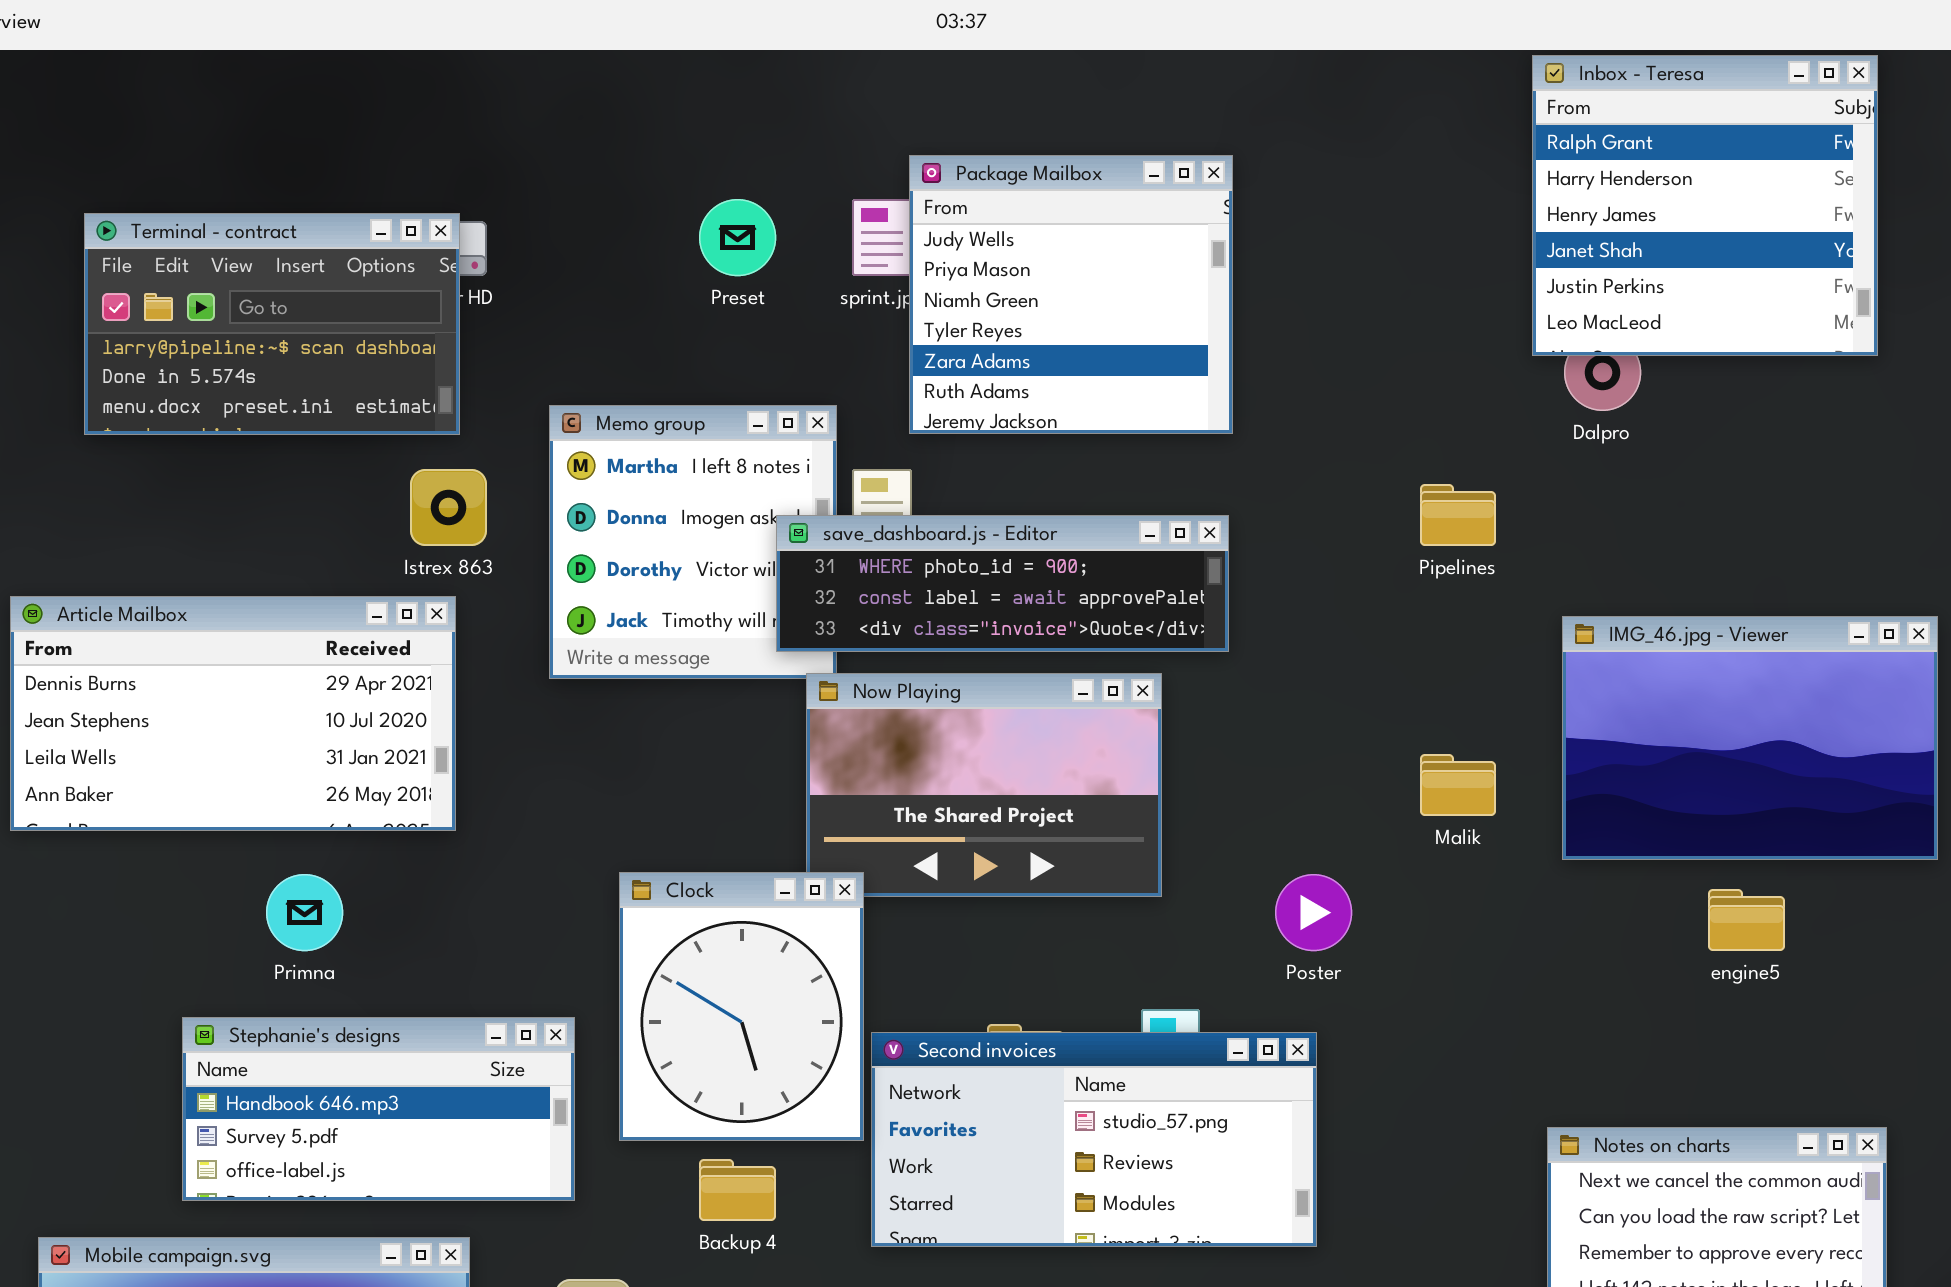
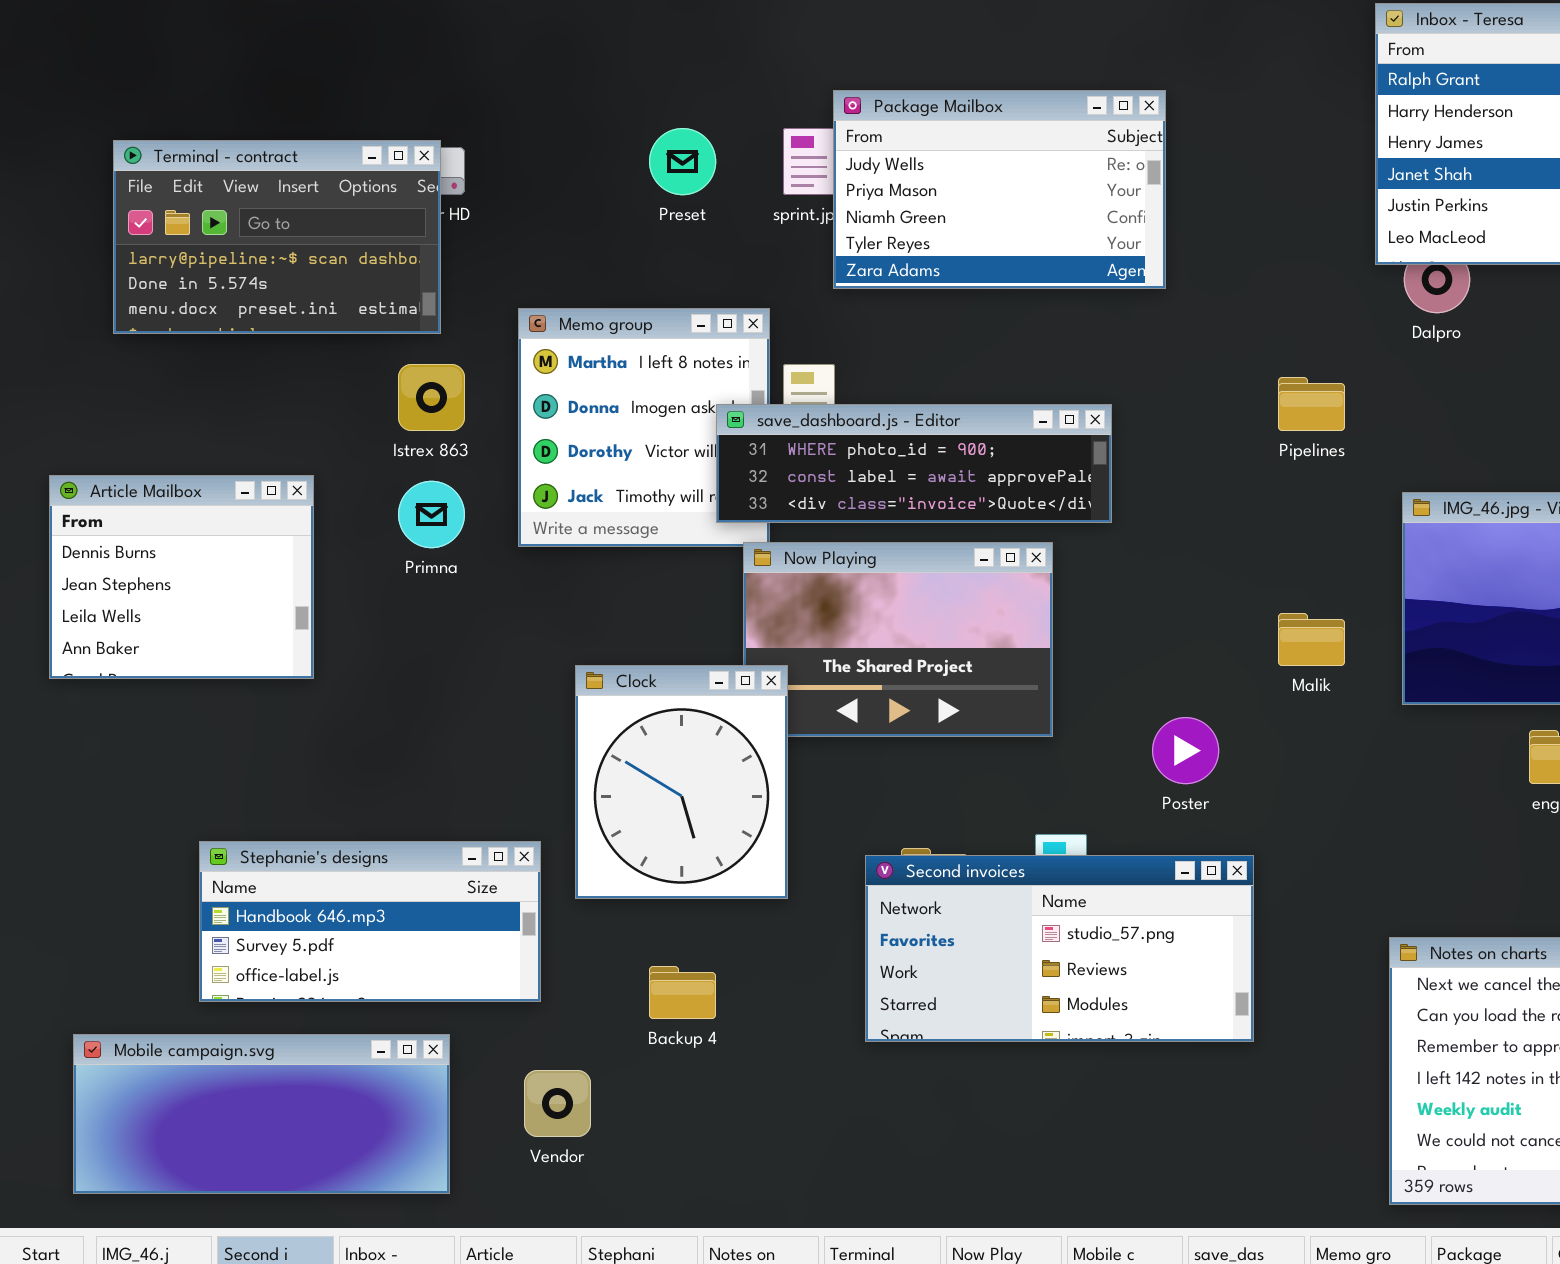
Package Mailbox: [909,155,1233,434] -> [833,90,1166,289], resized
Article Mailbox: [10,596,456,831] -> [49,475,314,679], resized
Clock: [619,872,864,1141] -> [575,665,788,899], moved
Primna: [266,874,343,951] -> [398,481,465,548], moved
Second invoices: [871,1032,1317,1247] -> [865,855,1254,1042], moved

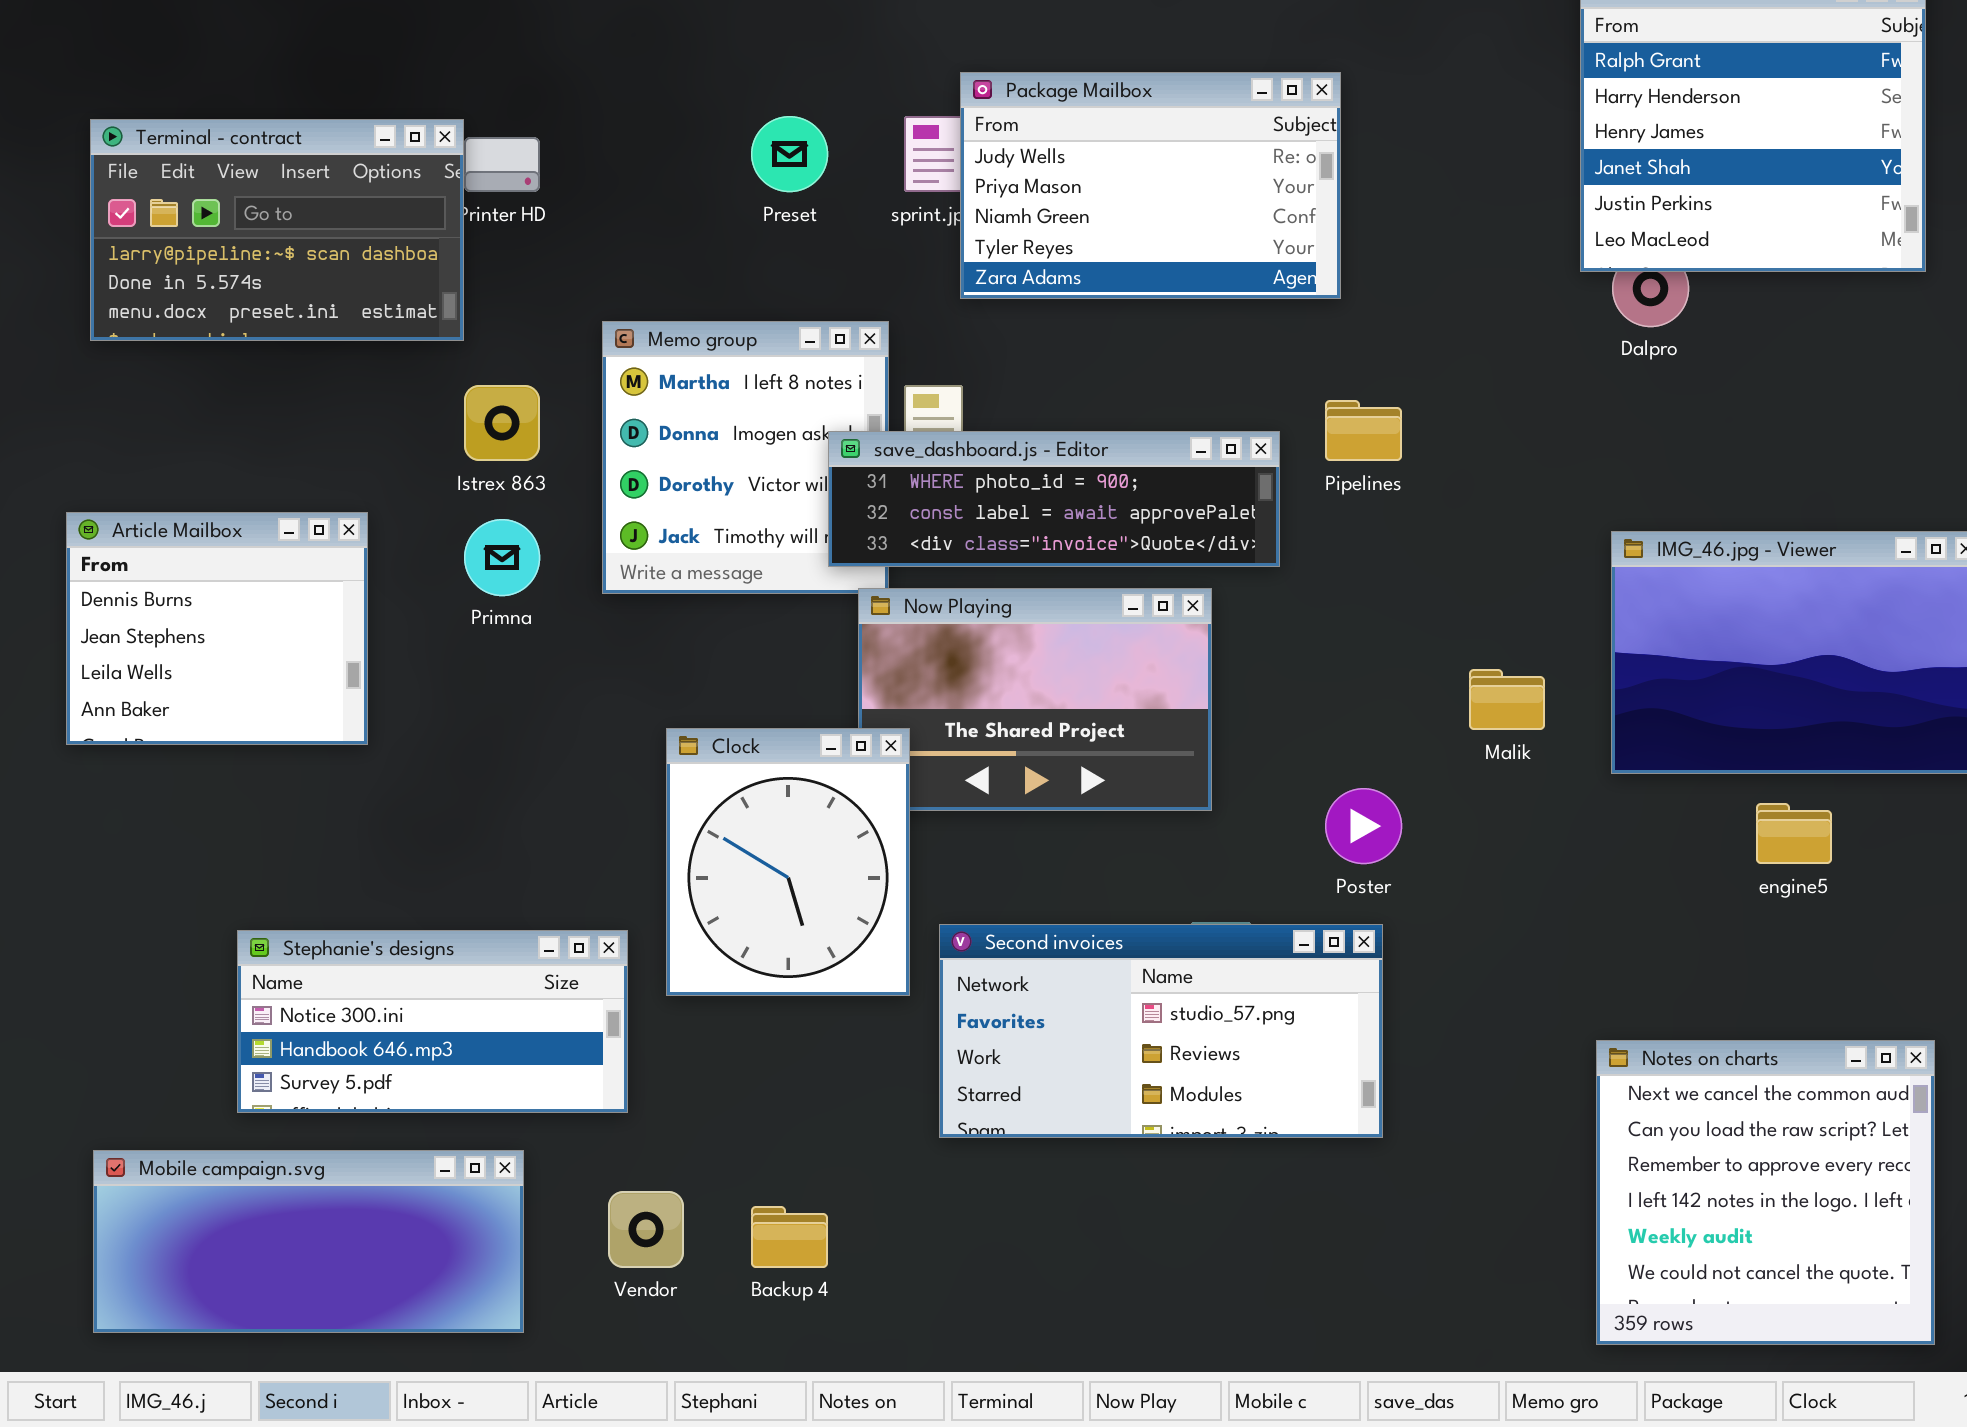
Terminal - contract: [113,140,441,334] -> [90,119,464,341], moved
Pipelines: [1278,377,1345,431] -> [1325,400,1402,461], moved
Stephanie's designs: [199,841,541,1002] -> [237,930,628,1113], scrolled up 1 row
Second invoices: [865,855,1254,1042] -> [939,924,1383,1138], moved
Backup 4: [649,966,716,1019] -> [751,1206,828,1268], moved

